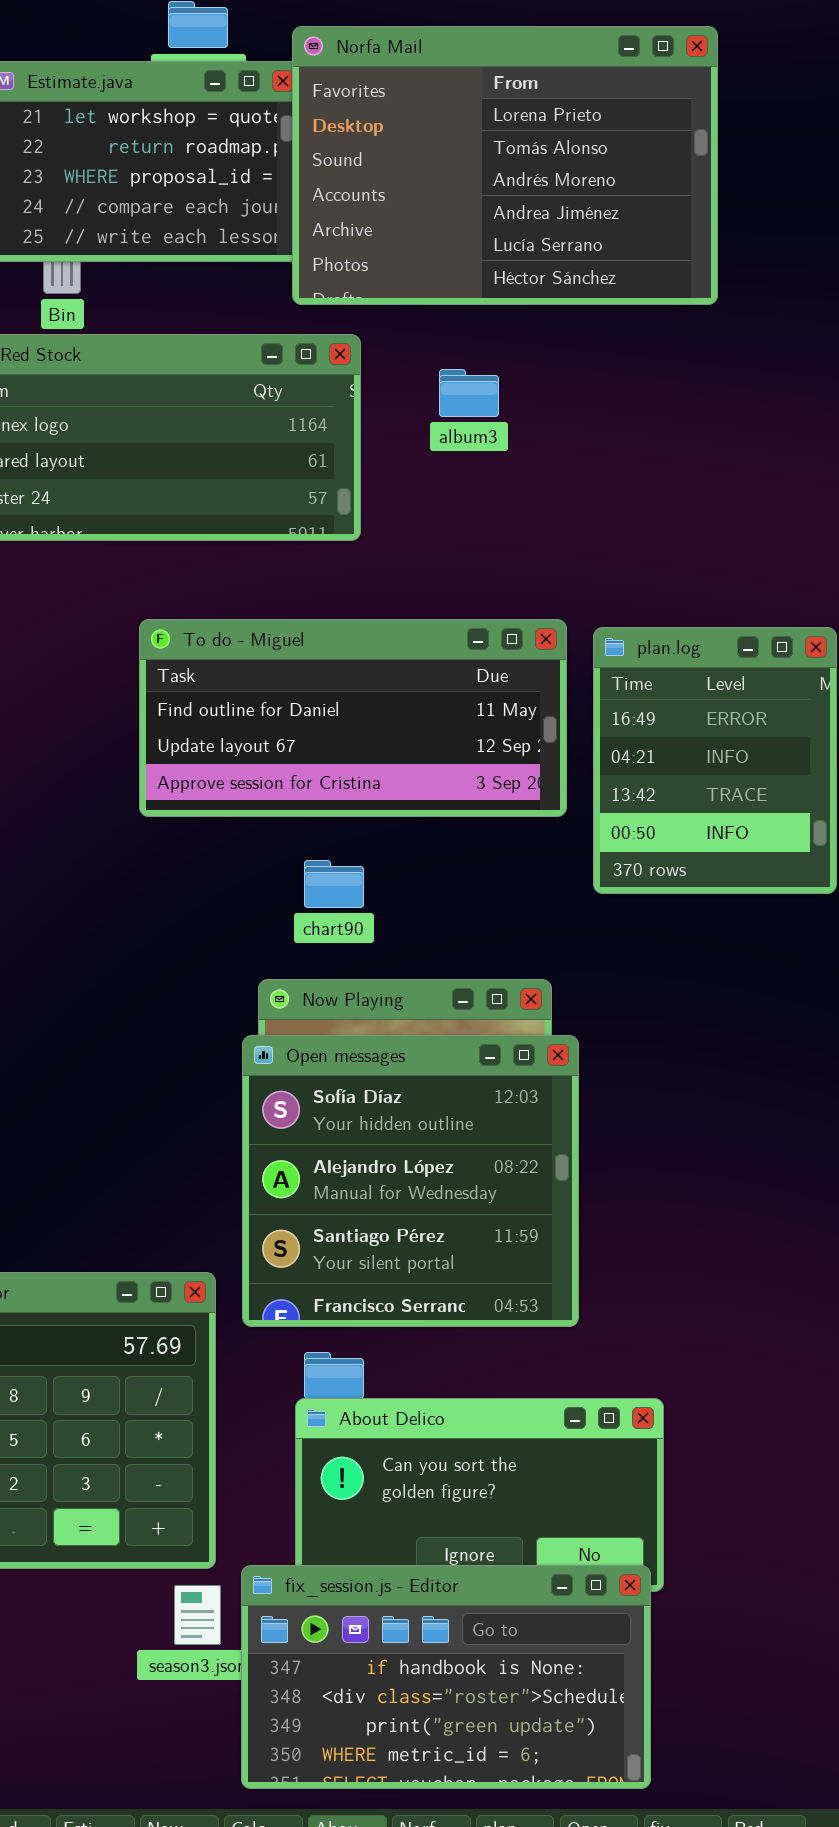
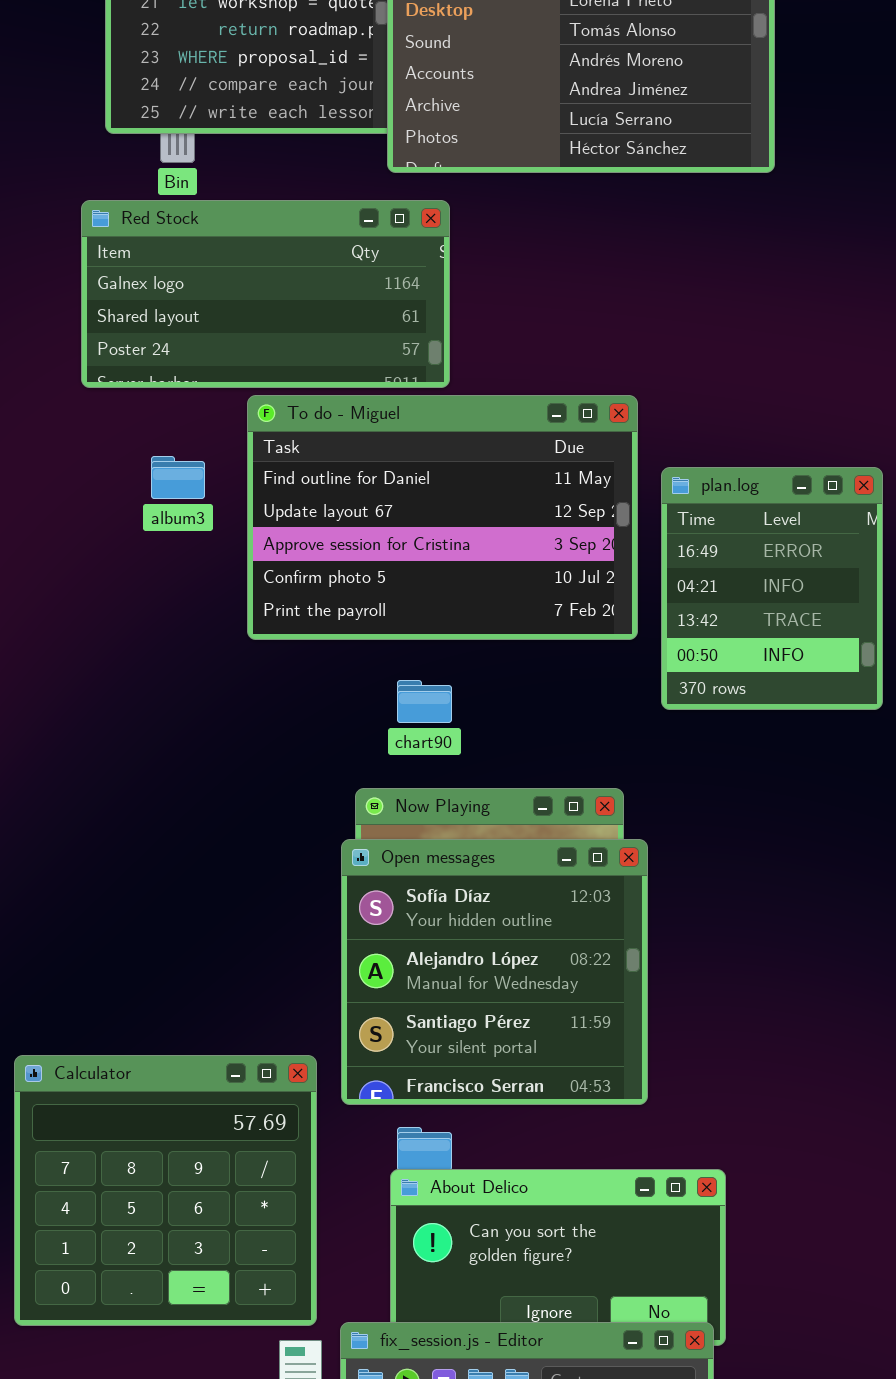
album3: [439,369,499,417] -> [151,456,205,499], moved
To do - Miguel: [139,619,567,817] -> [247,395,638,640], resized

